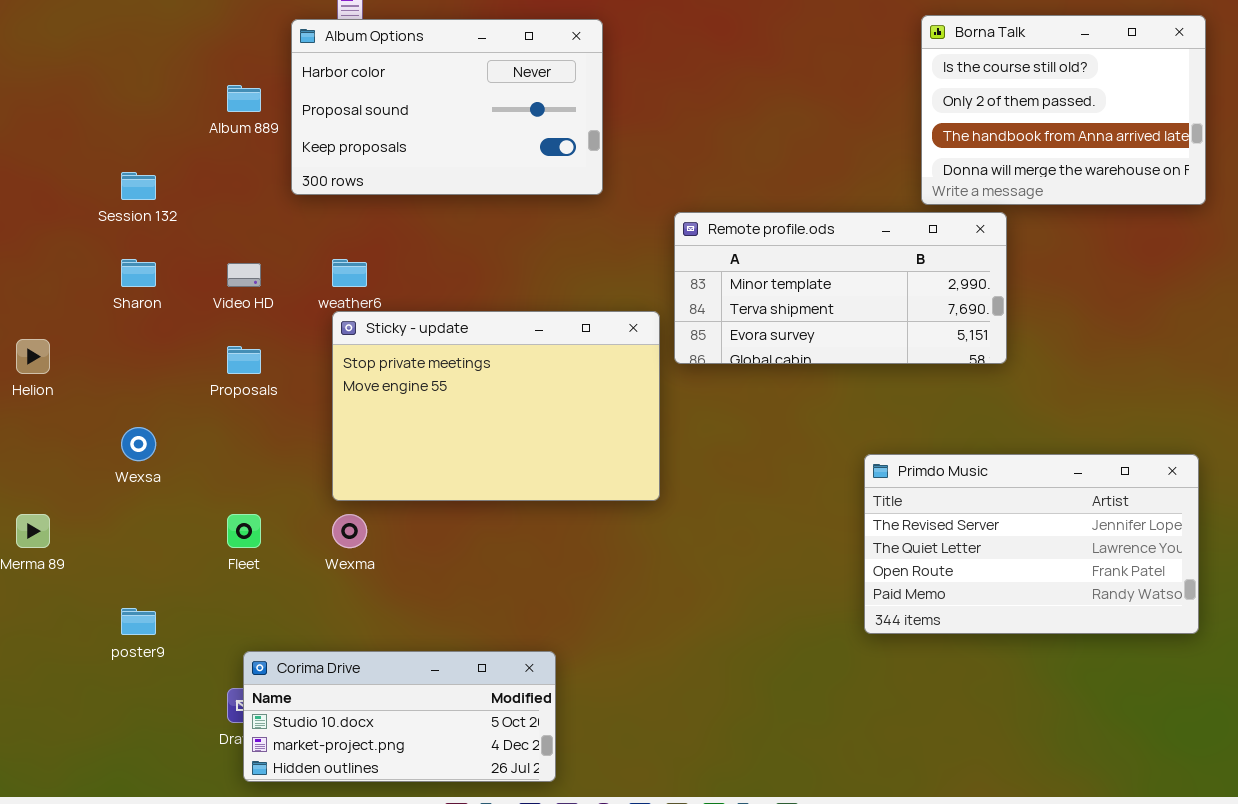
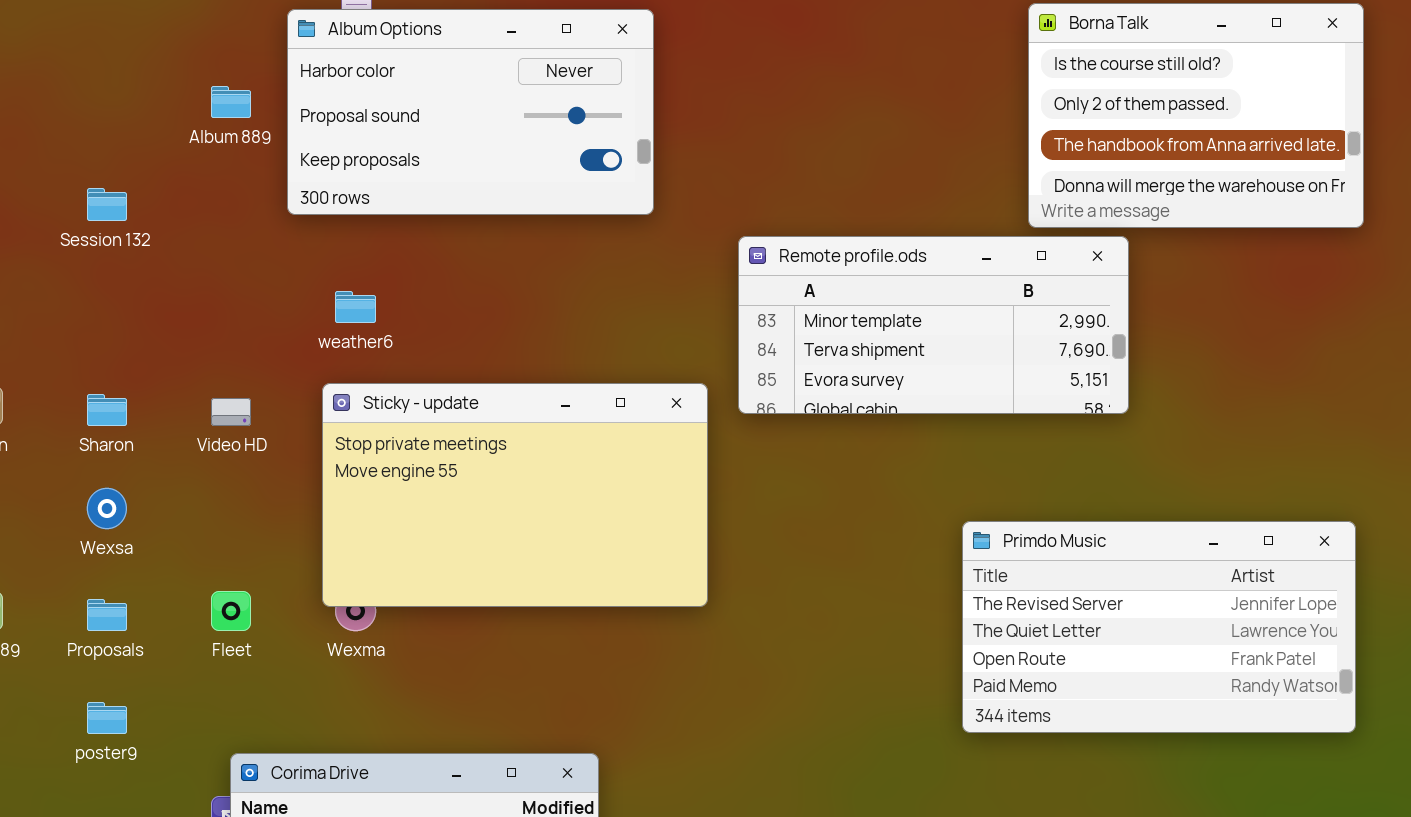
Sharon: [121,259,156,287] -> [87,394,127,426], moved
Video HD: [227,263,261,287] -> [211,398,251,426], moved
Sticky - update: [332,311,660,501] -> [322,383,708,607], moved
Proposals: [227,346,261,374] -> [87,599,127,631], moved

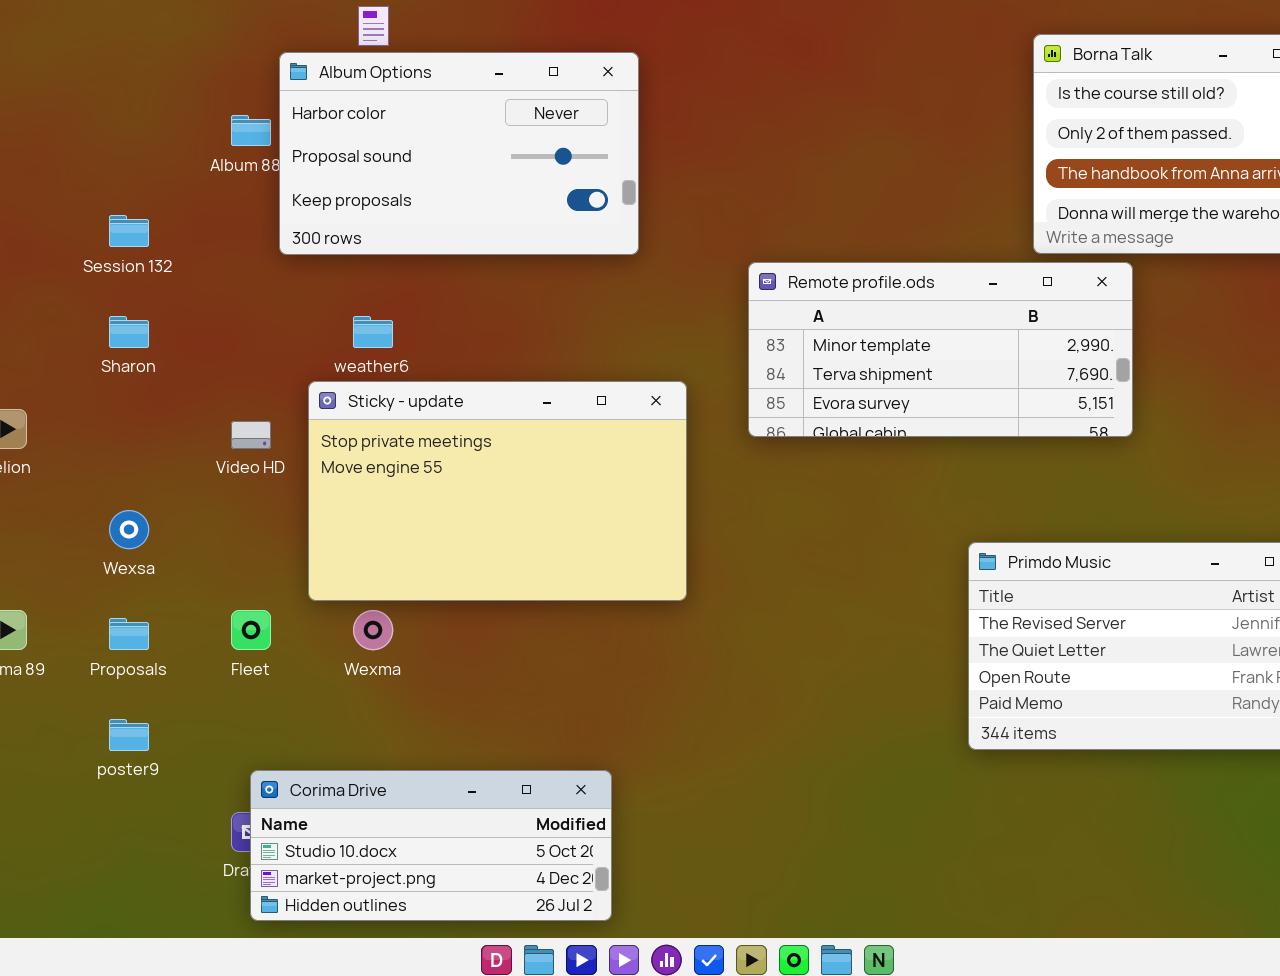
Album Options: [287,9,654,215] -> [279,52,639,255], moved
Sticky - update: [322,383,708,607] -> [308,381,687,601], moved
Sharon: [87,394,127,426] -> [109,316,149,348], moved

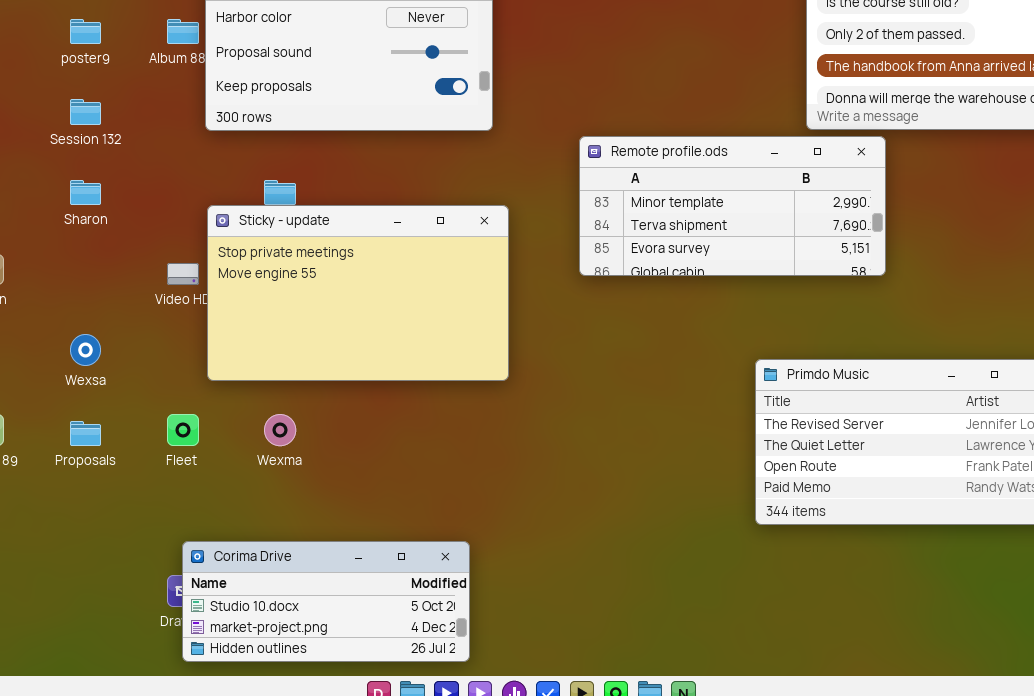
Sticky - update: [308,381,687,601] -> [207,205,509,381], moved
poster9: [109,719,149,751] -> [70,19,101,44], moved

